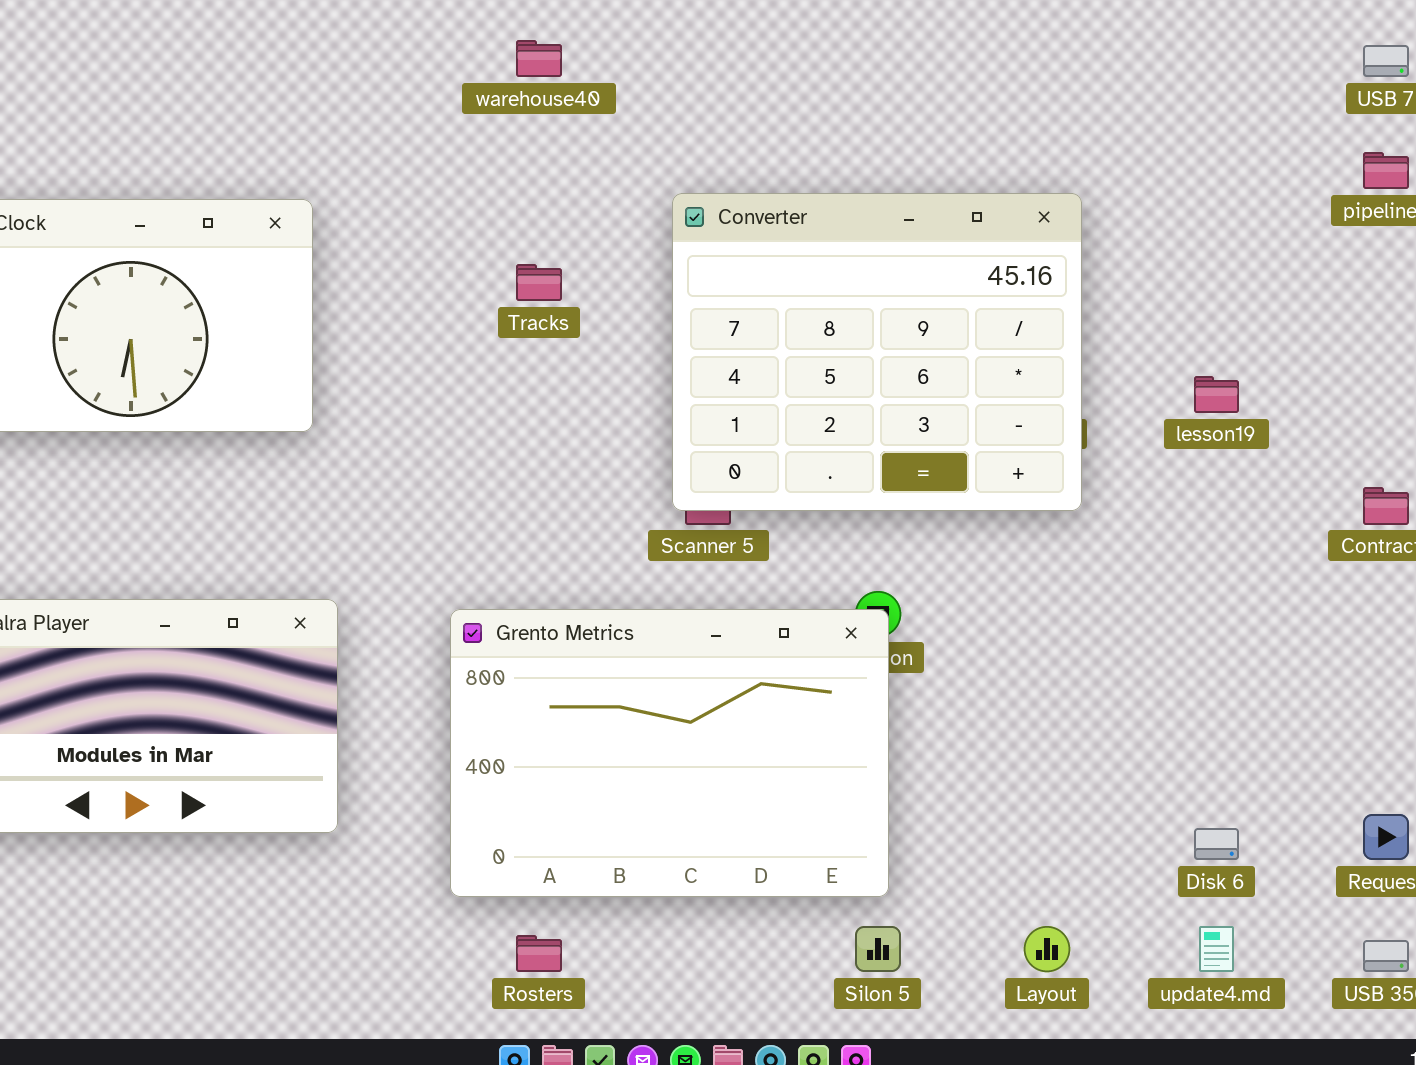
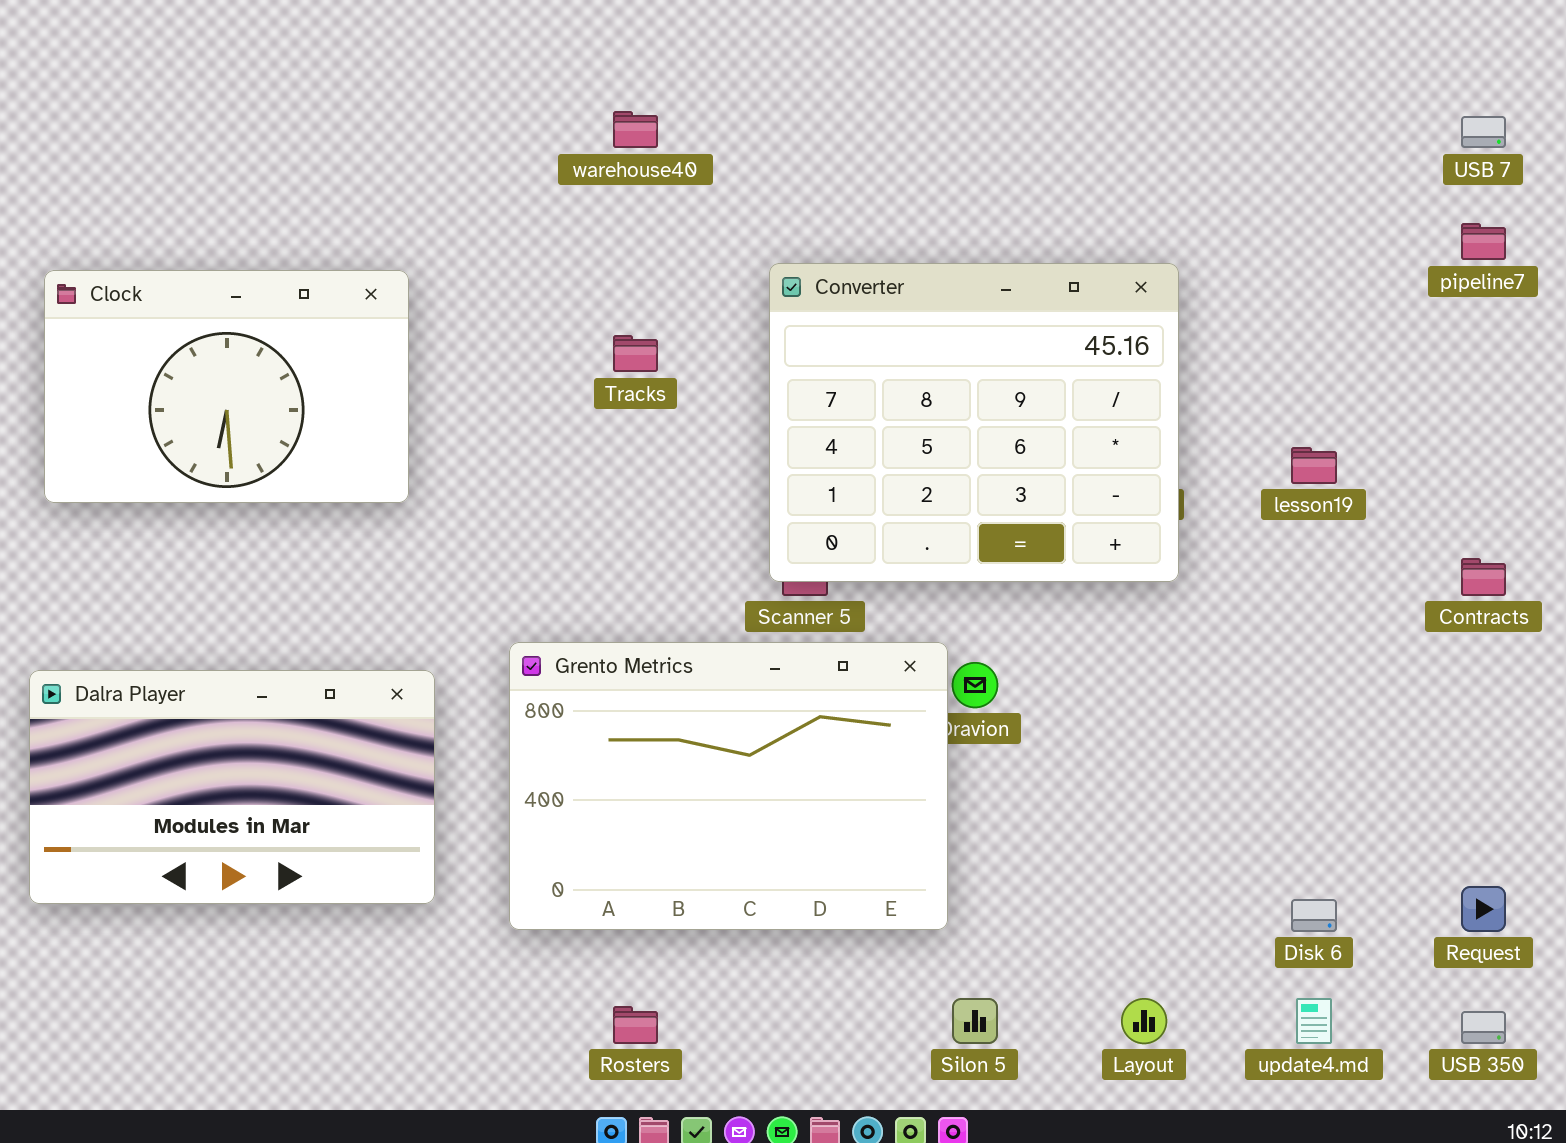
Grento Metrics: [450,609,889,897] -> [509,642,948,930], moved

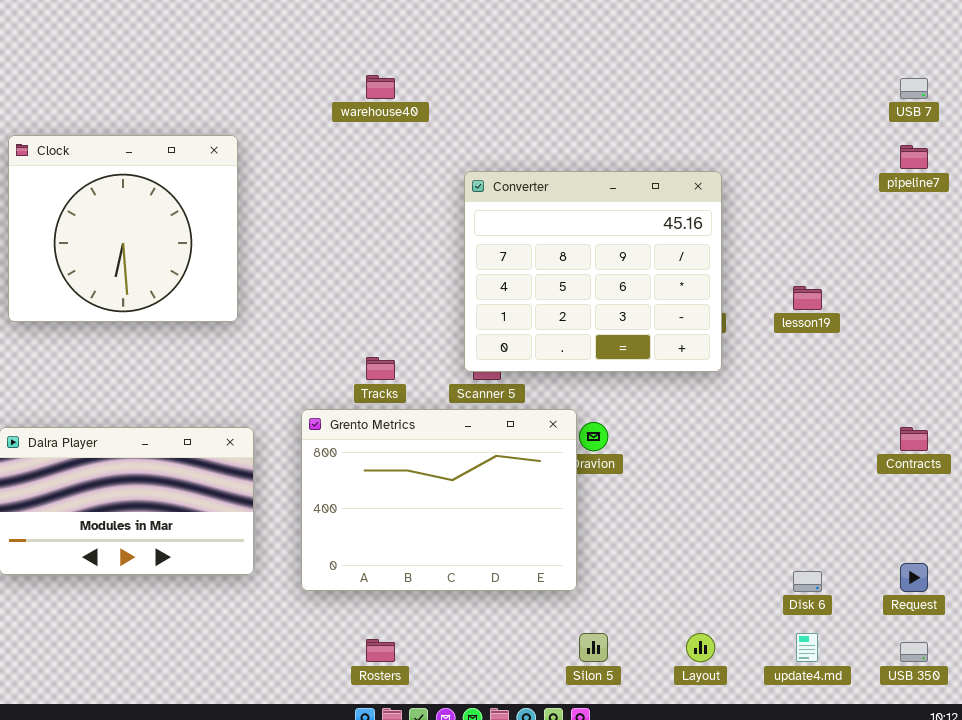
Clock: [44,270,409,503] -> [8,135,238,322], resized
Tracks: [613,335,658,372] -> [366,357,395,380], moved
Contracts: [1461,558,1506,596] -> [900,427,928,451], moved

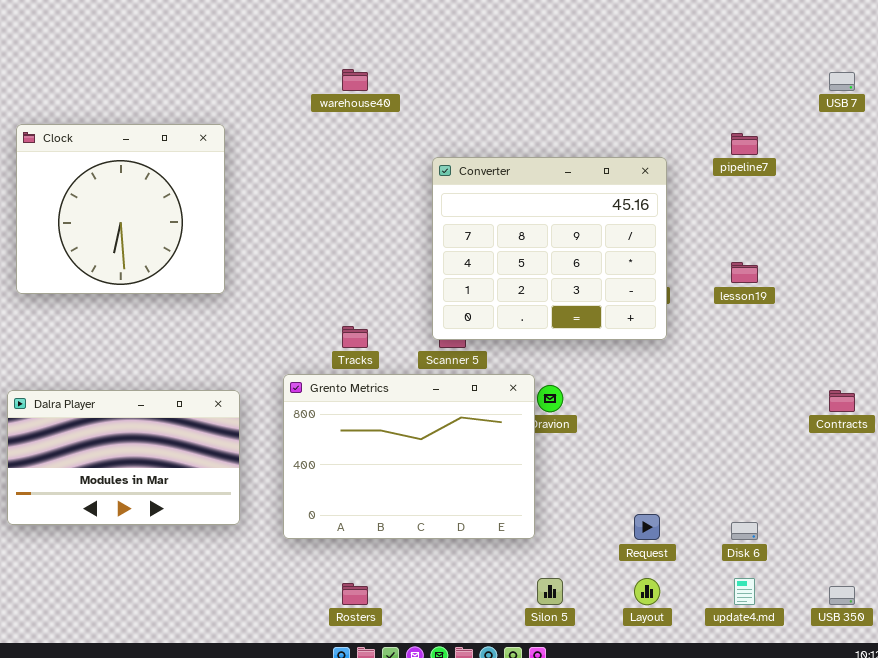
pipeline7: [900,145,928,169] -> [731,133,758,155], moved
Request: [900,563,928,592] -> [634,514,660,540], moved

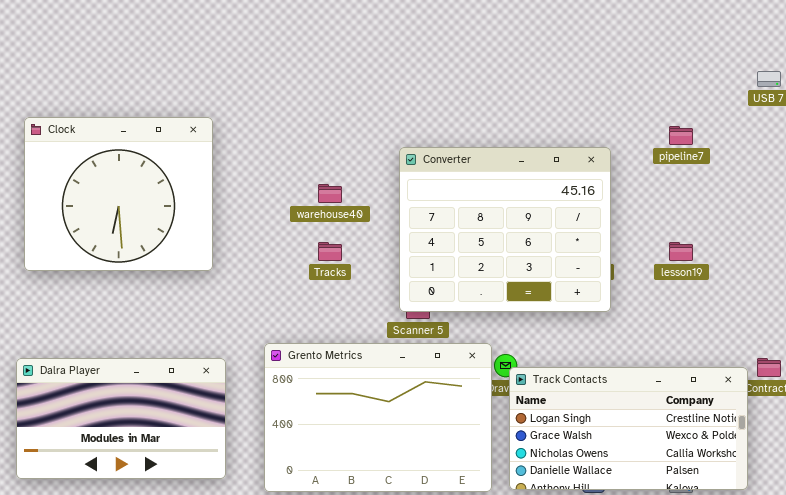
warehouse40: [342,69,368,91] -> [318,184,342,203], moved
Tracks: [342,326,368,348] -> [318,242,342,261], moved
Track Contacts: none -> [509,367,748,490], opened

